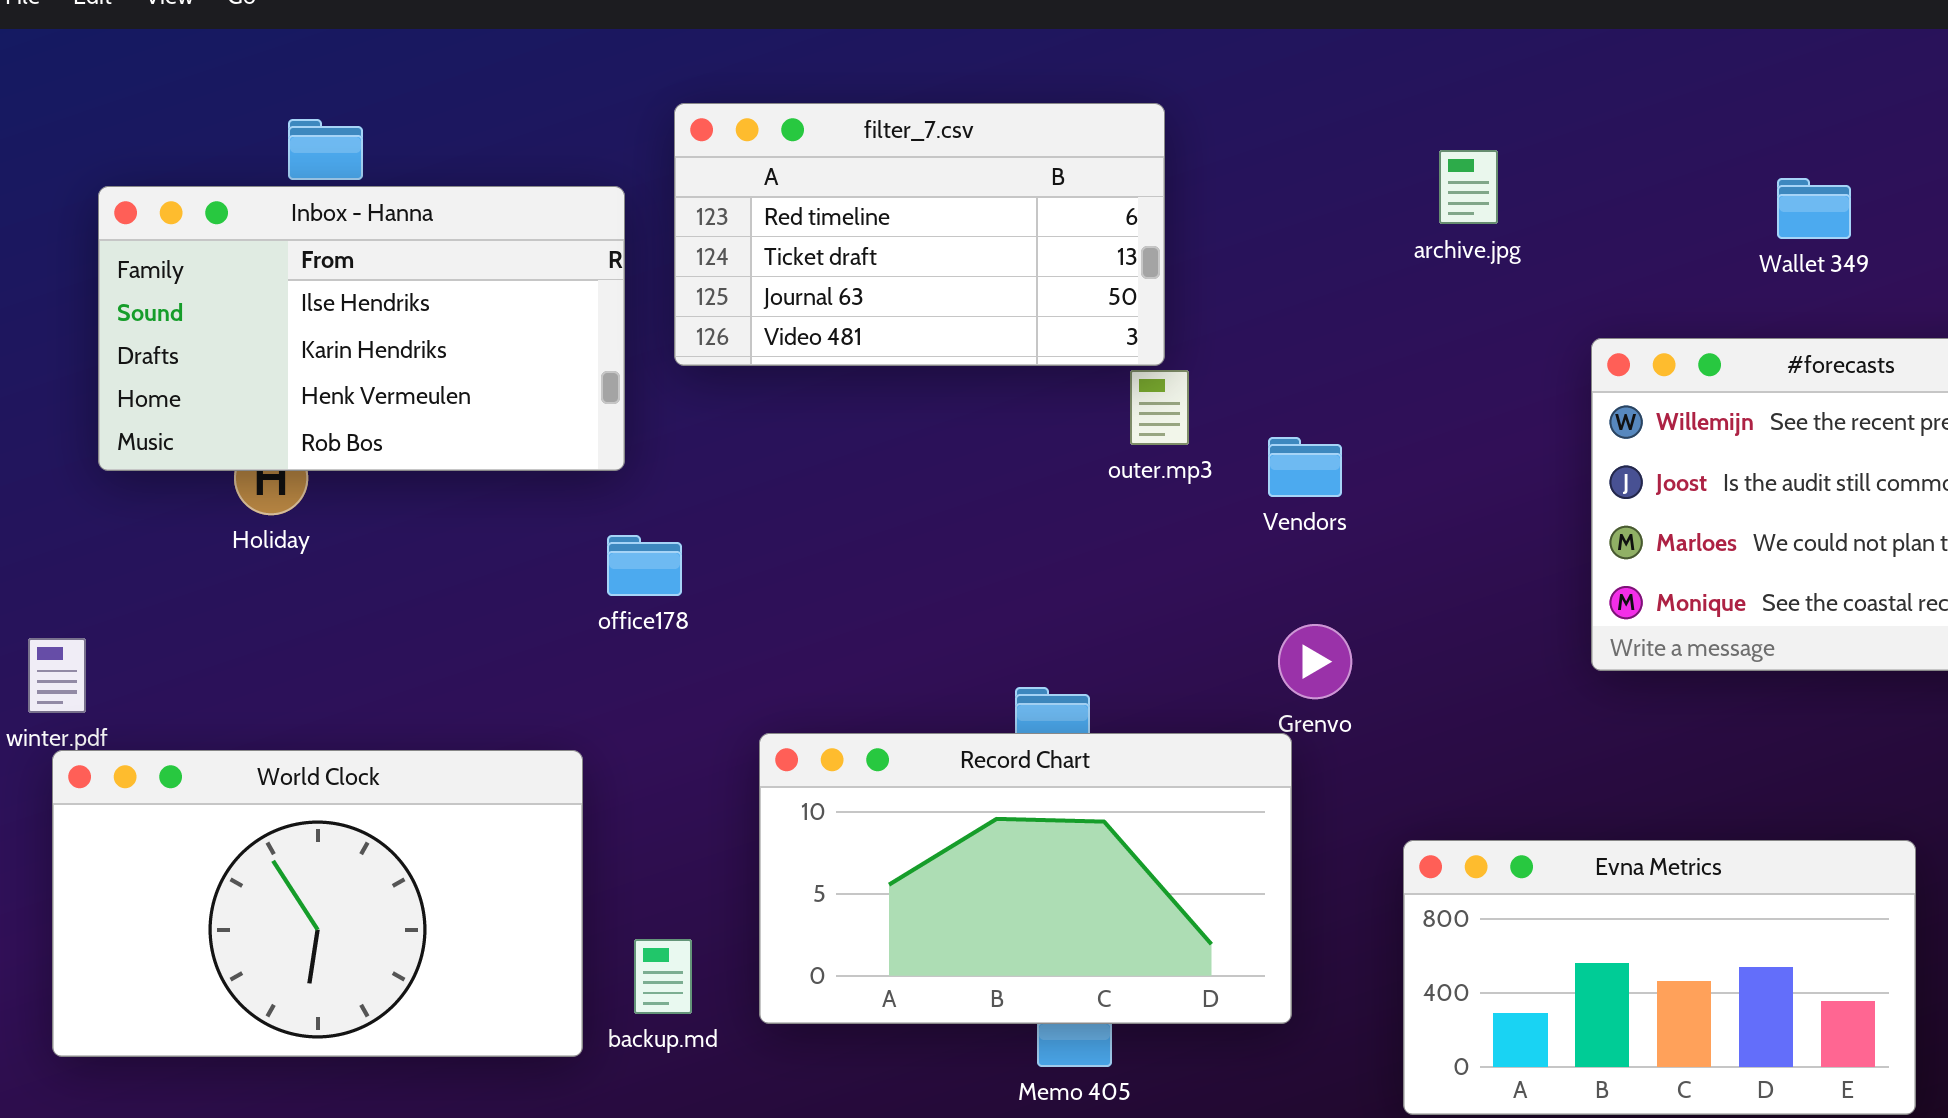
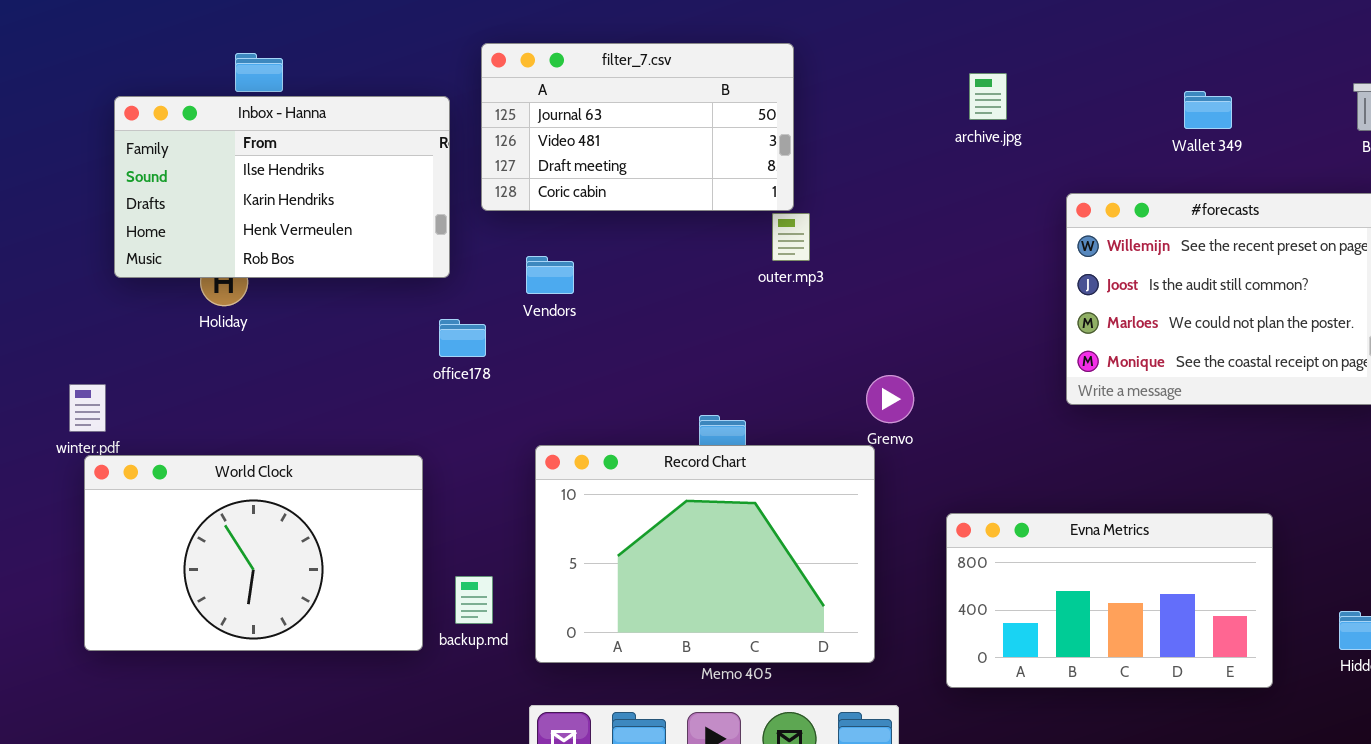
filter_7.csv: [674,103,1165,366] -> [481,43,794,211], scrolled down 2 rows
Vendors: [1268,437,1342,497] -> [526,256,574,294], moved
Record Chart: [759,733,1292,1024] -> [535,445,875,663], resized

